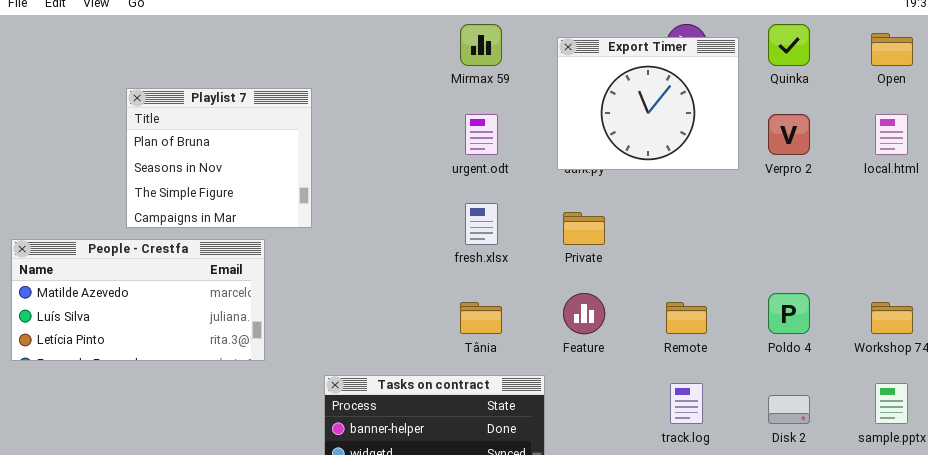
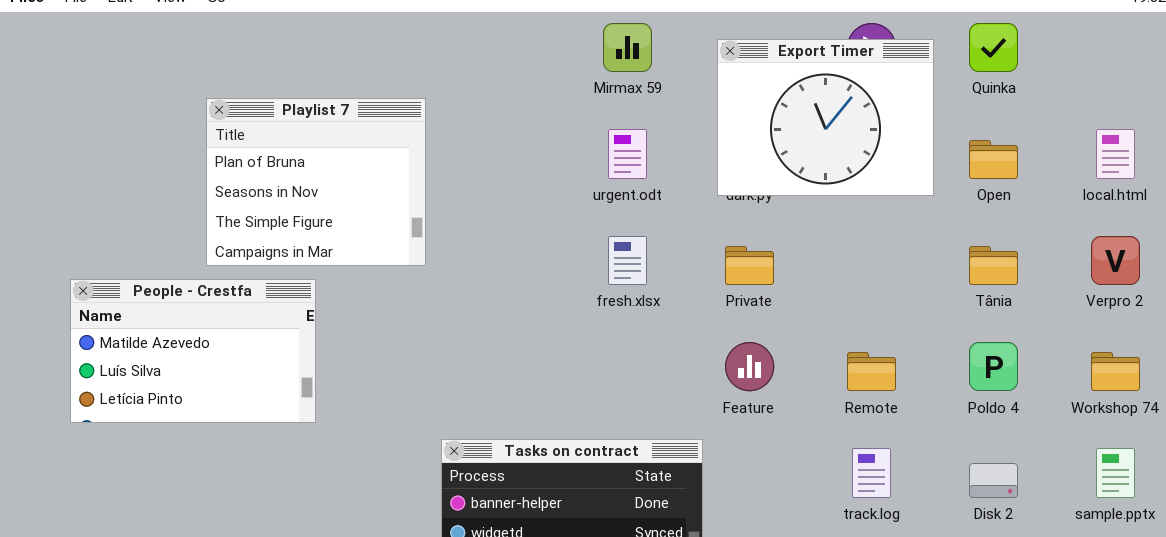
Open: [871,33,913,66] -> [969,140,1018,179], moved
Verpro 2: [768,114,810,155] -> [1091,236,1140,285], moved
People - Crestfa: [11,239,265,361] -> [70,279,316,423], resized
Tânia: [460,302,502,334] -> [969,246,1018,285], moved

